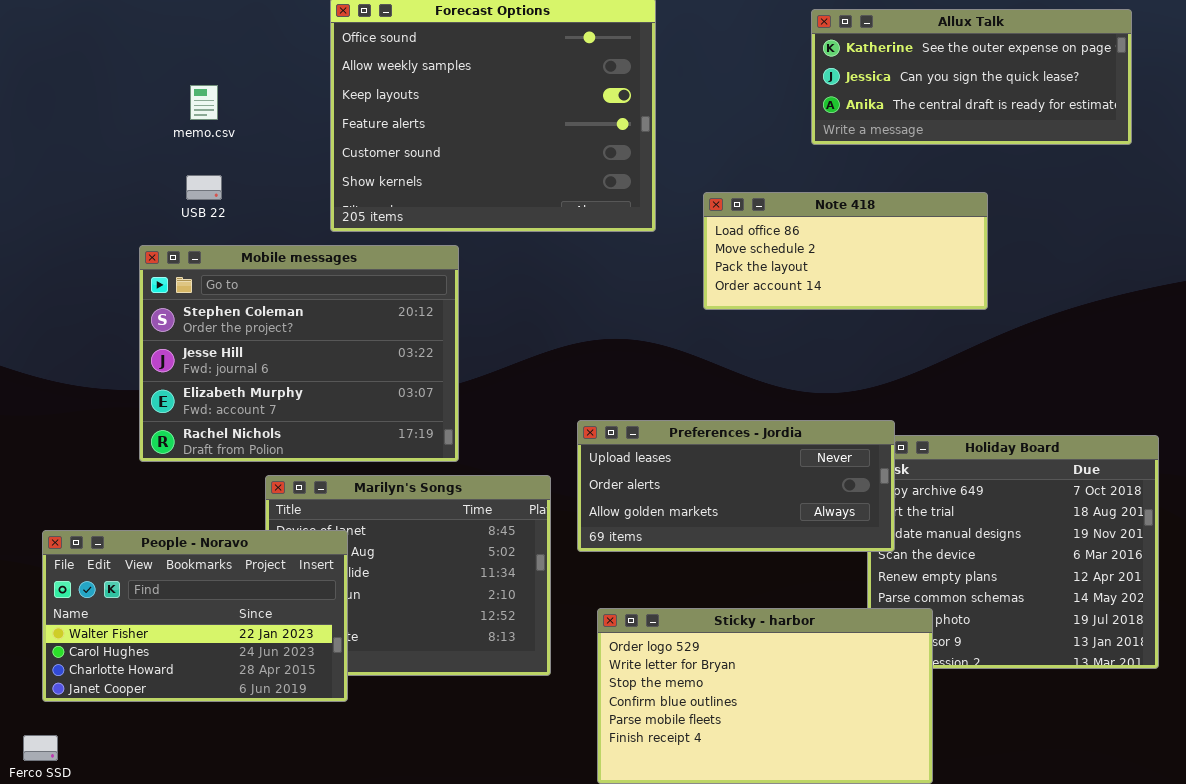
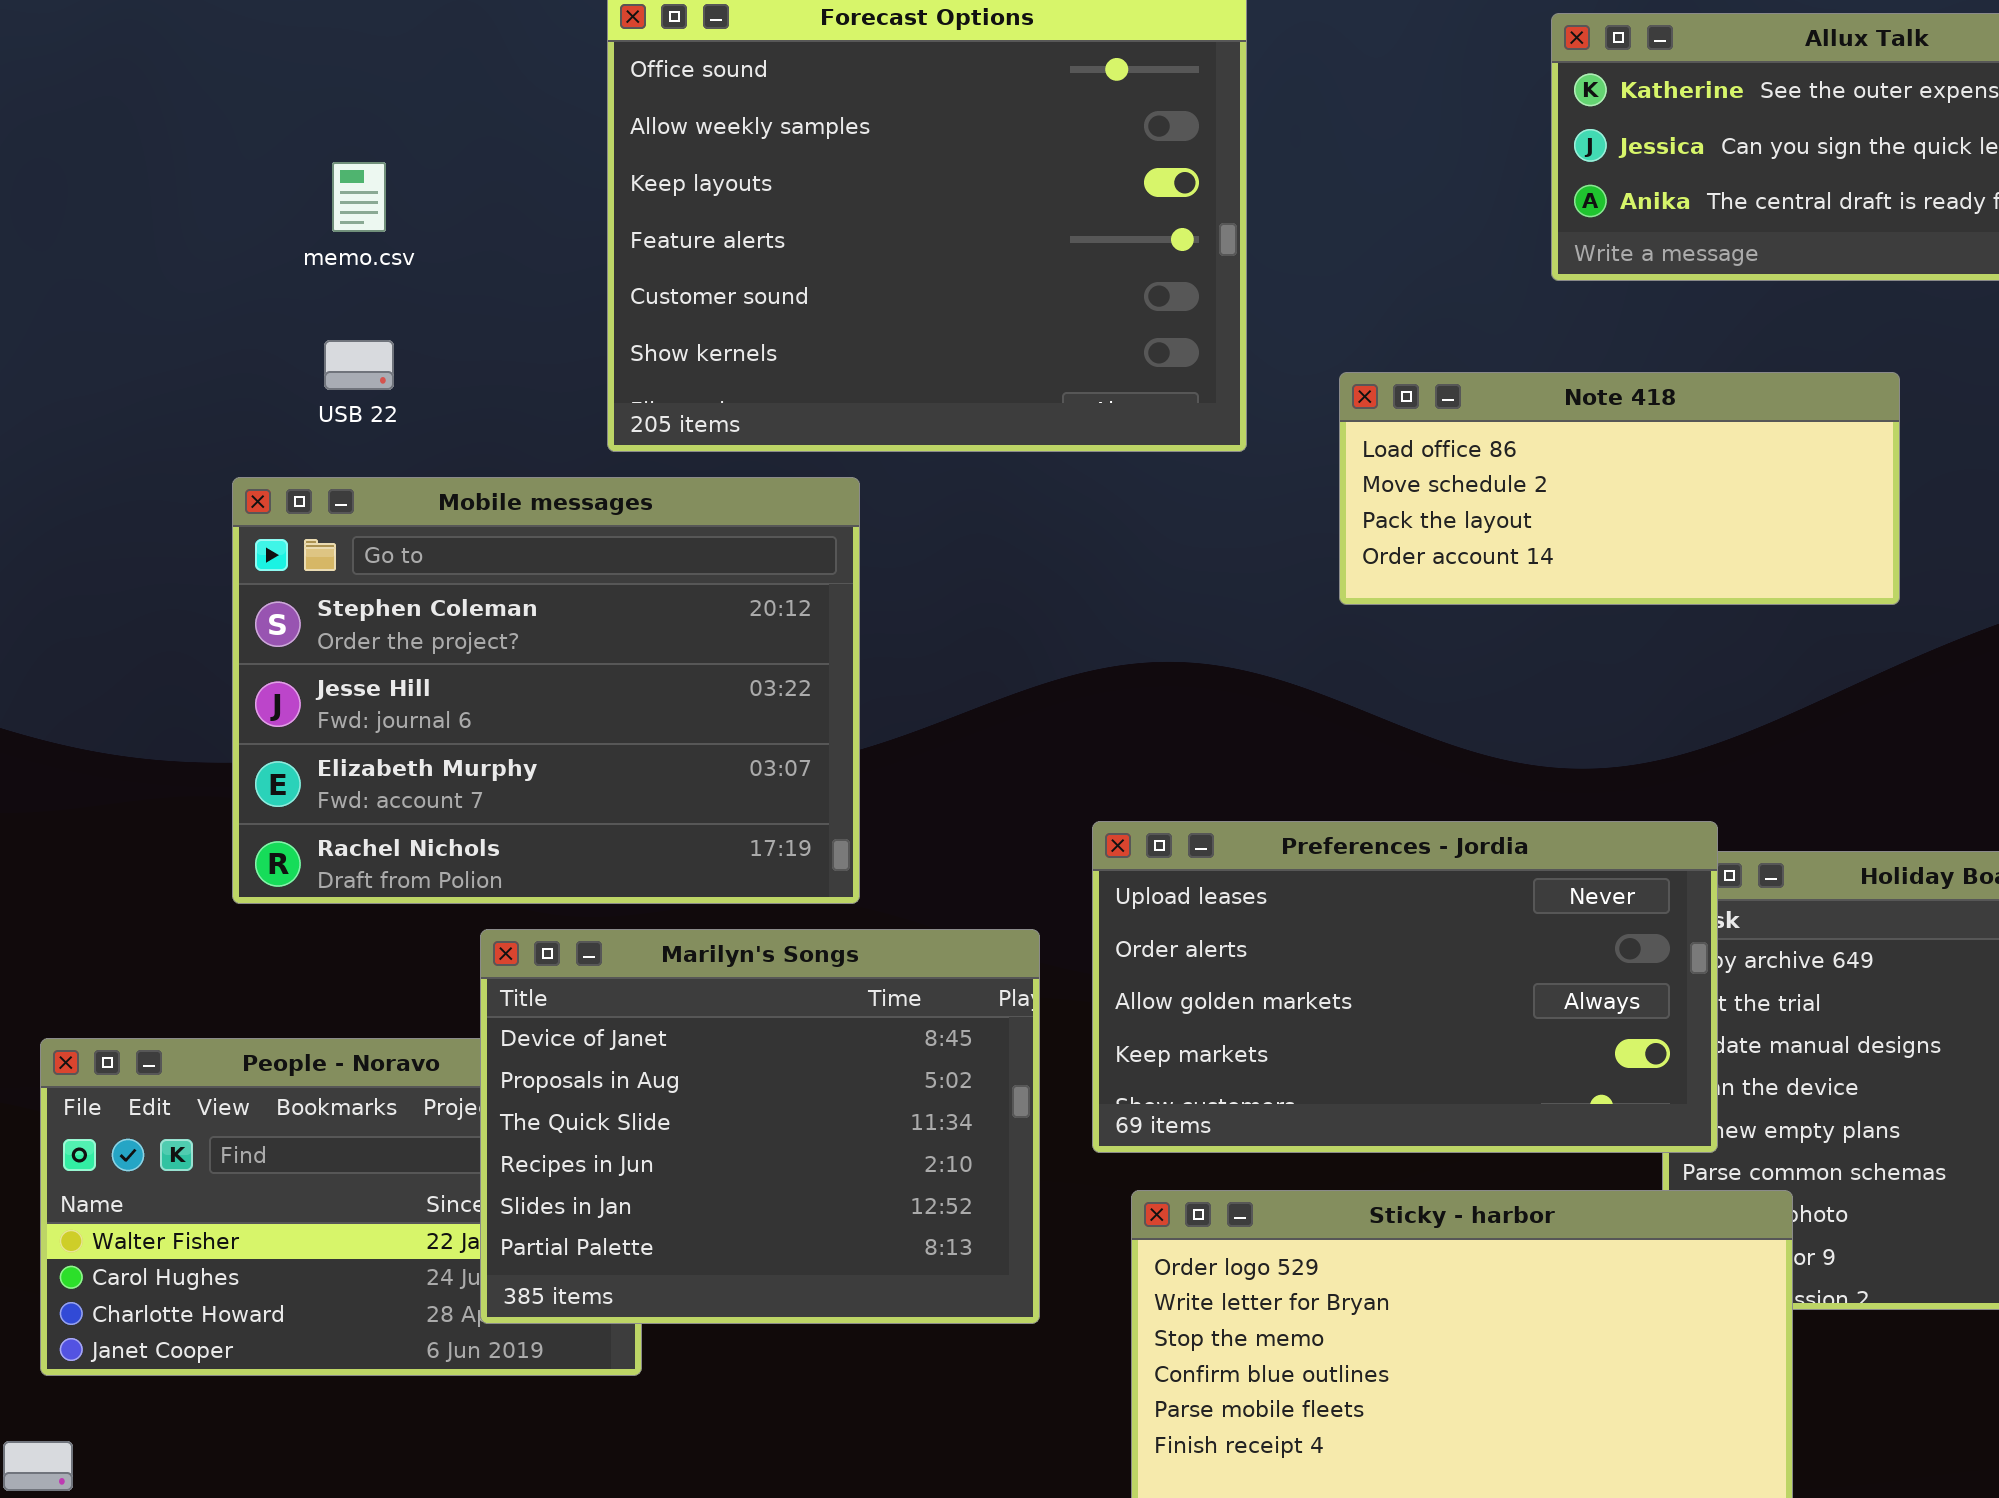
Preferences - Jordia: [577,420,895,552] -> [1092,821,1718,1153], resized
Marilyn's Songs: [265,475,551,676] -> [480,929,1040,1324], raised

